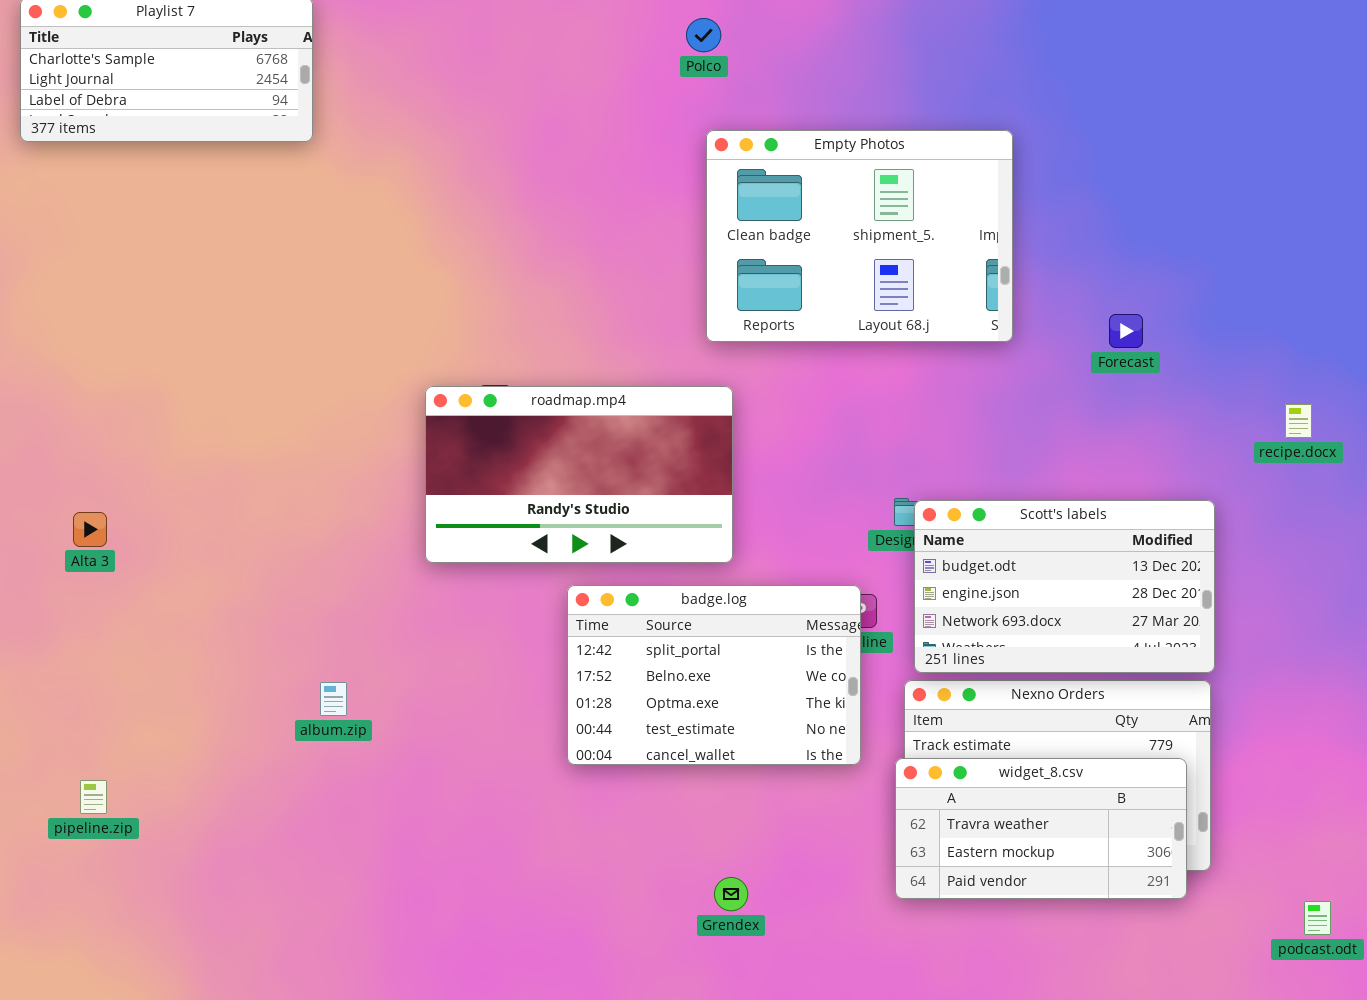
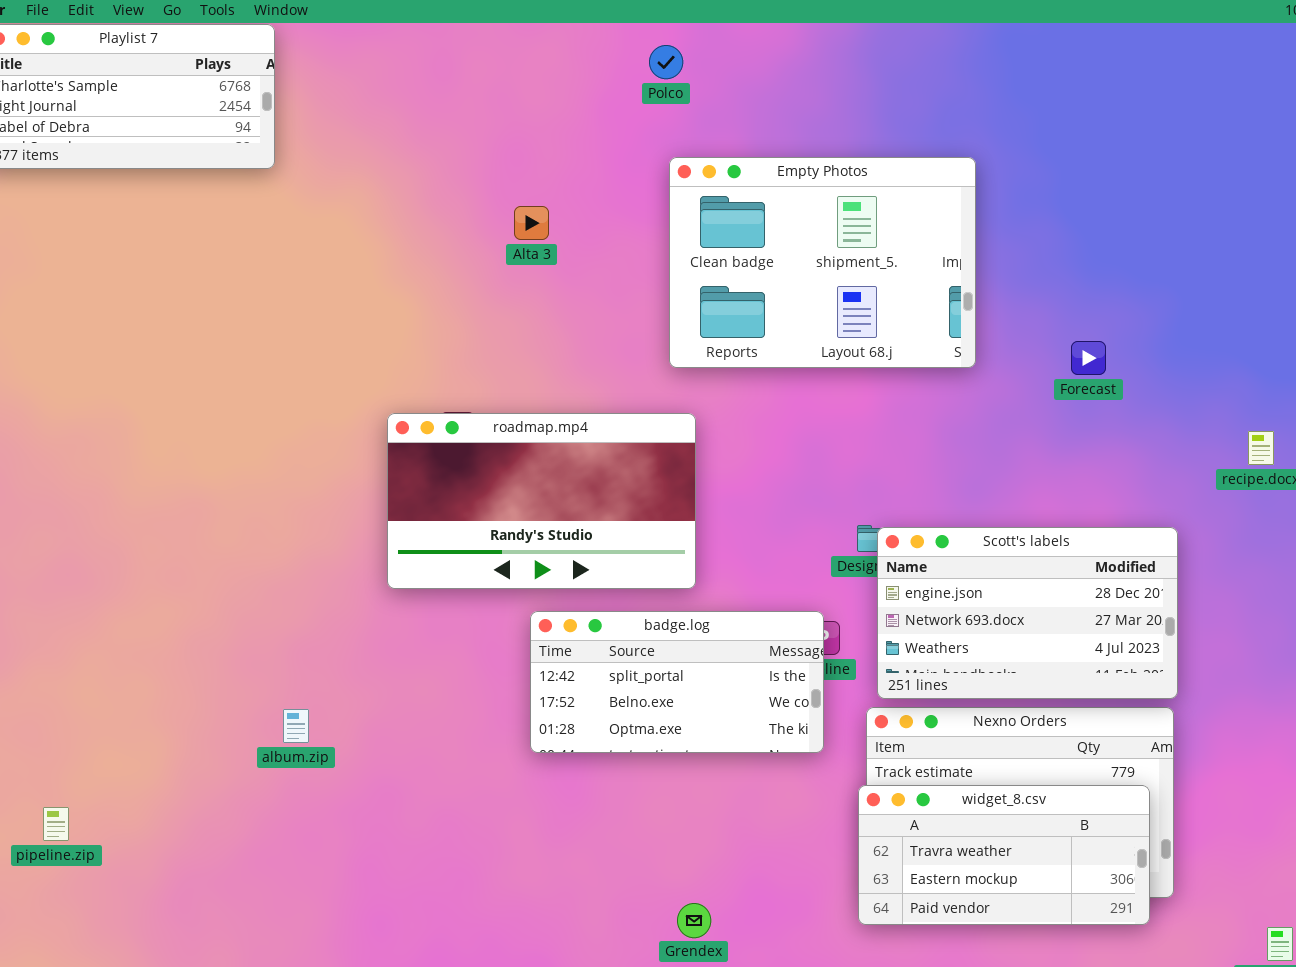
Scott's labels: [914,500,1215,673] -> [877,527,1178,699], scrolled down 1 row
Alta 3: [73,512,107,547] -> [514,206,549,240], moved
badge.log: [567,585,861,765] -> [530,611,824,753], resized

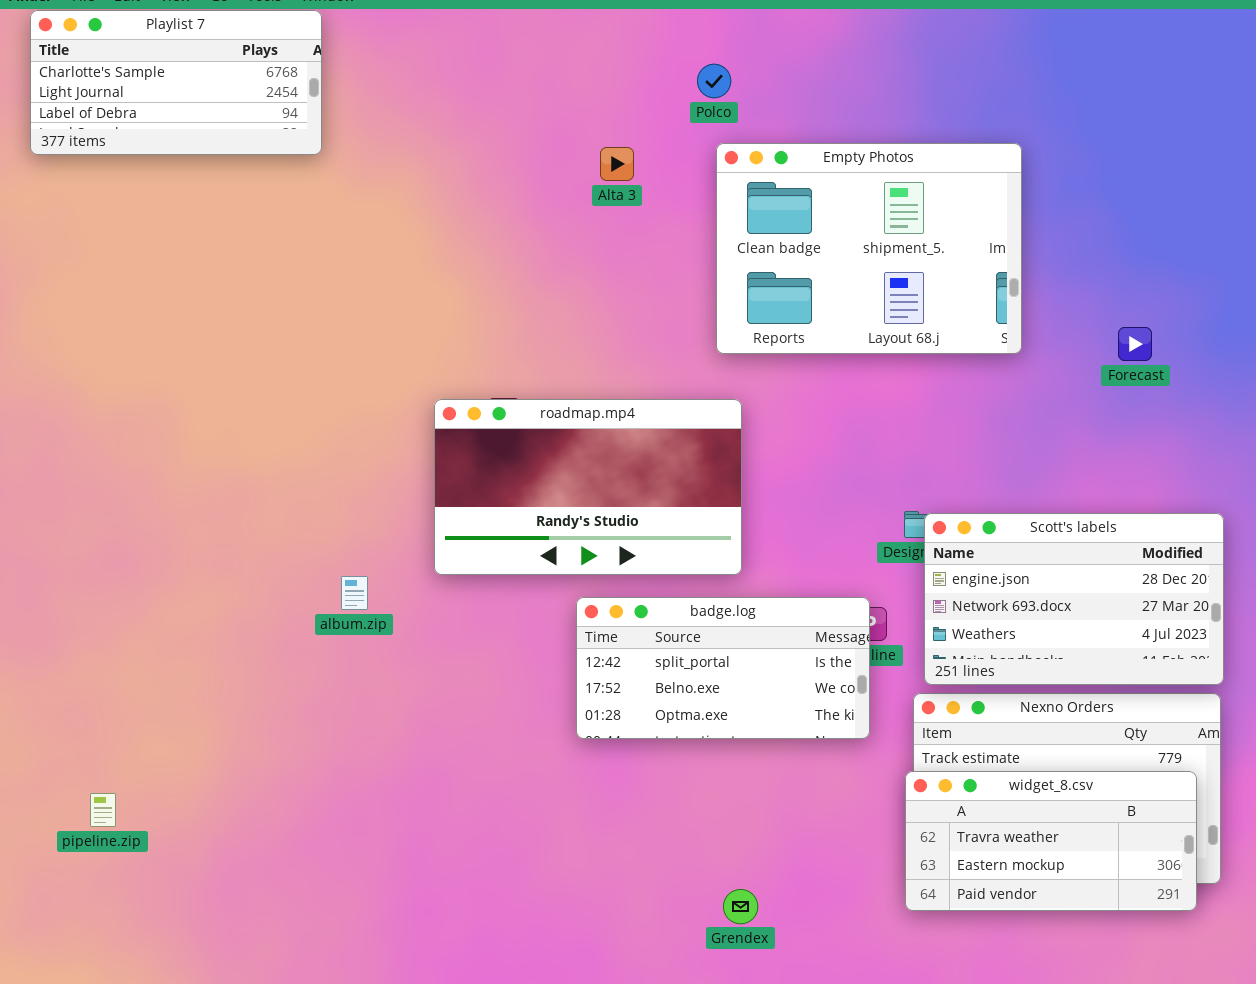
Polco: [649,45,683,79] -> [697,64,731,98], moved
Alta 3: [514,206,549,240] -> [600,147,634,181], moved
album.zip: [283,709,309,743] -> [341,576,368,610], moved

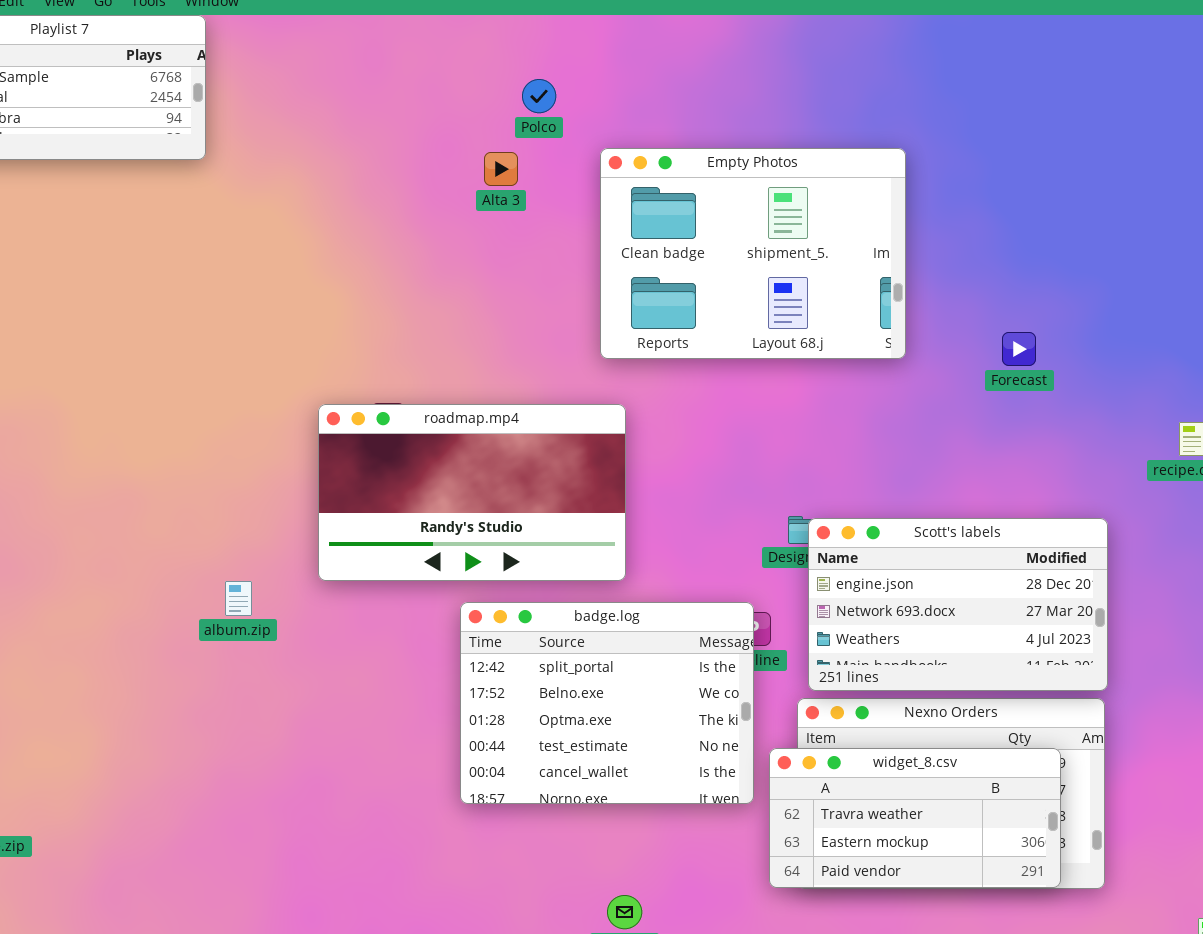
Polco: [697,64,731,98] -> [522,79,556,113], moved
badge.log: [576,597,870,739] -> [460,602,754,804], resized
widget_8.csv: [905,771,1197,911] -> [769,748,1061,888], moved

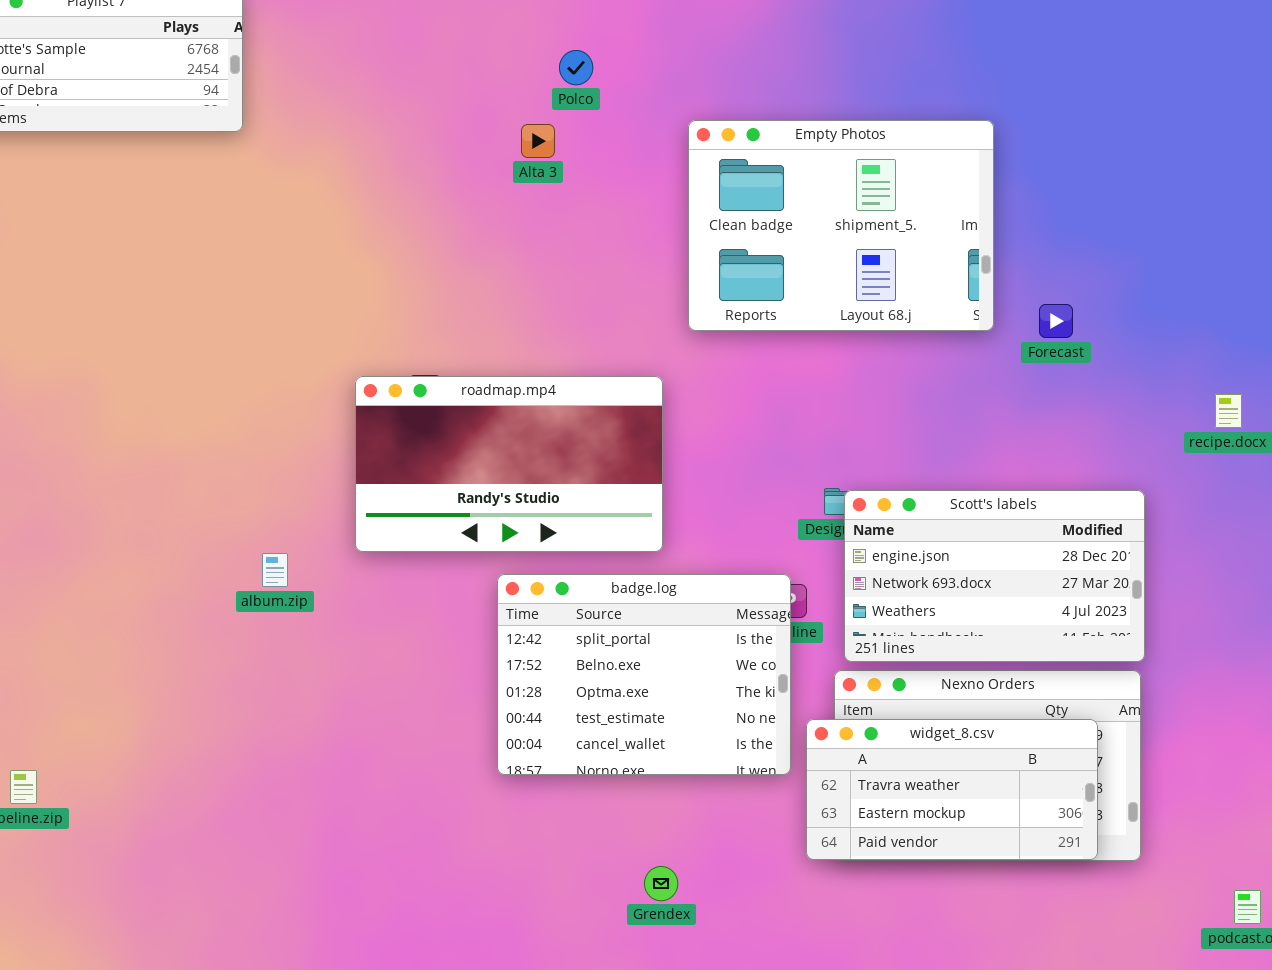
Empty Photos: [600,148,906,359] -> [688,120,994,331], moved

